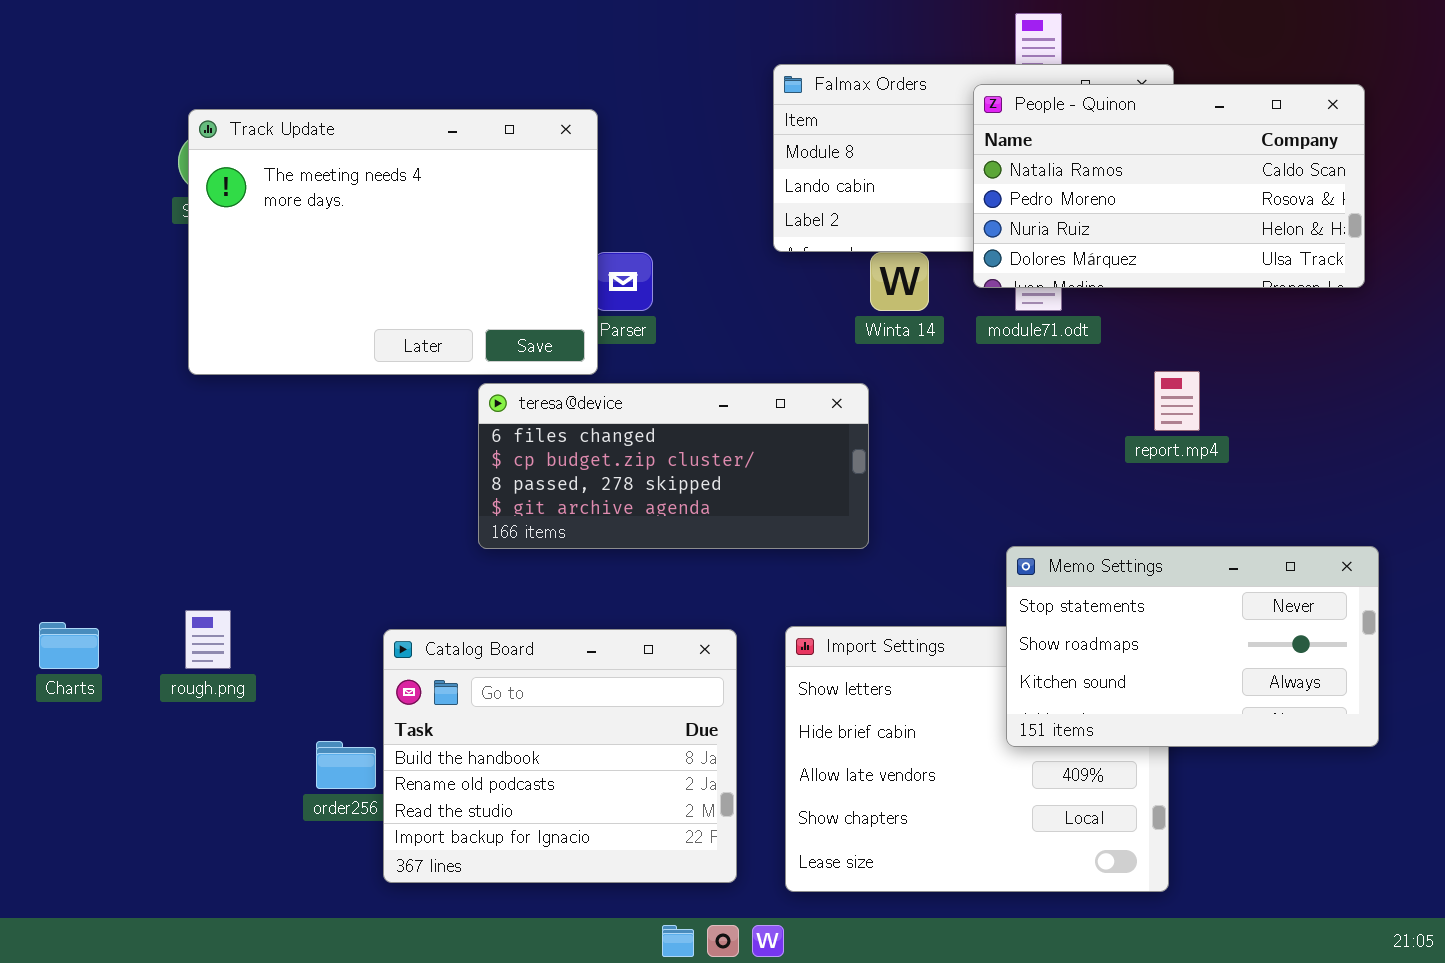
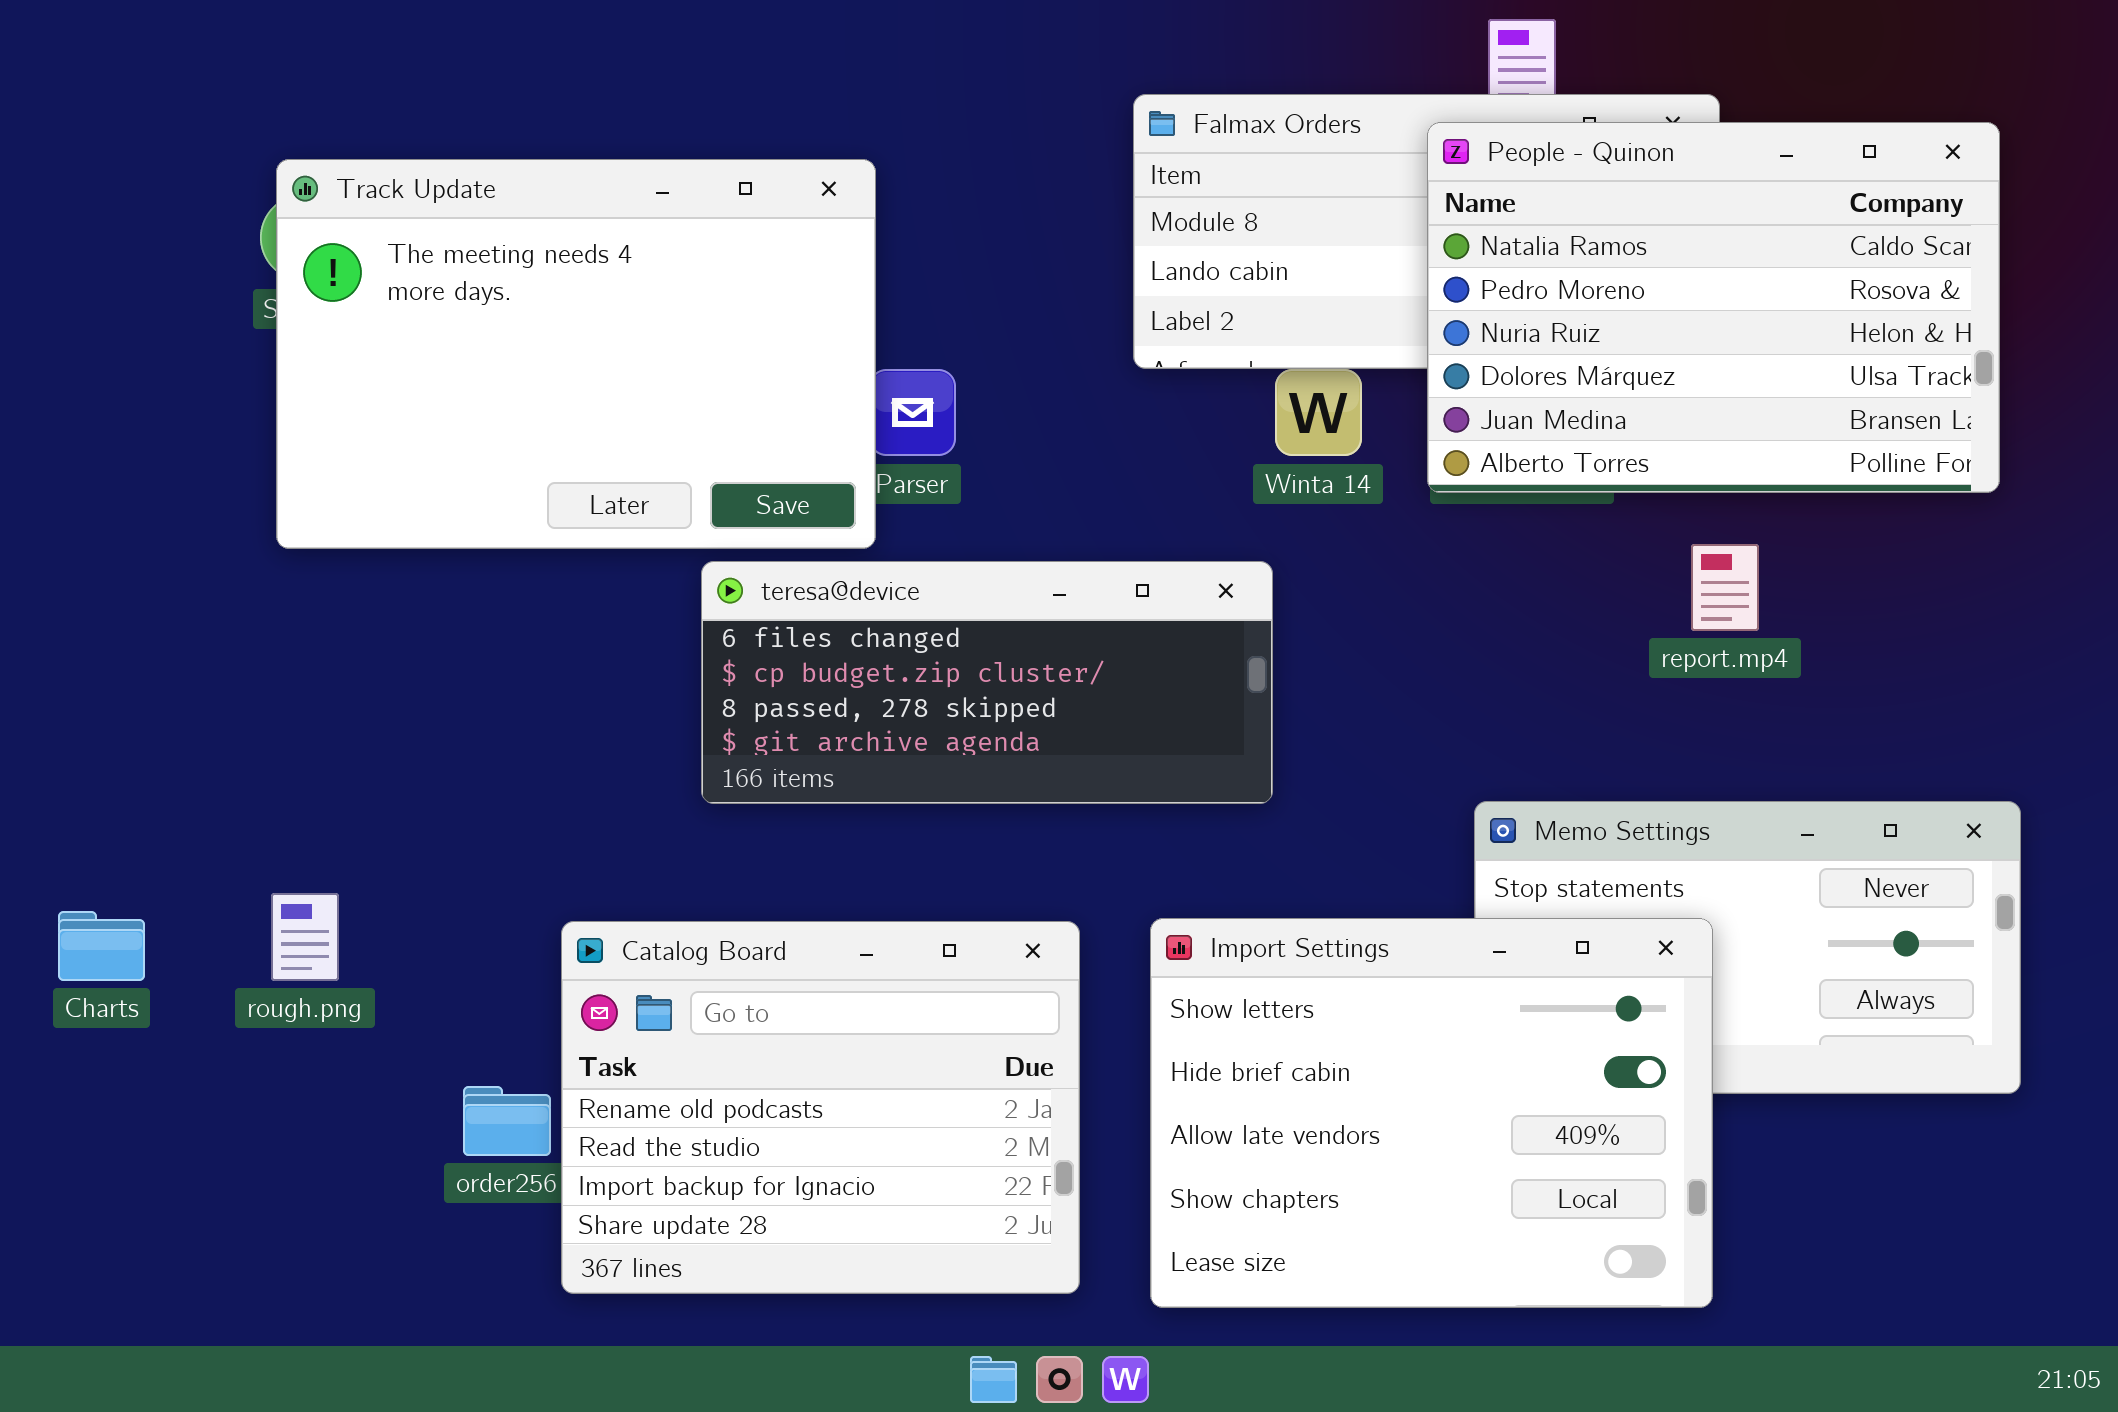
People - Quinon: [973,84,1365,288] -> [1427,122,2000,493], resized
Import Settings: [785,626,1169,892] -> [1150,918,1713,1308], raised
Catalog Board: [383,629,737,883] -> [561,921,1080,1294], scrolled down 1 row

